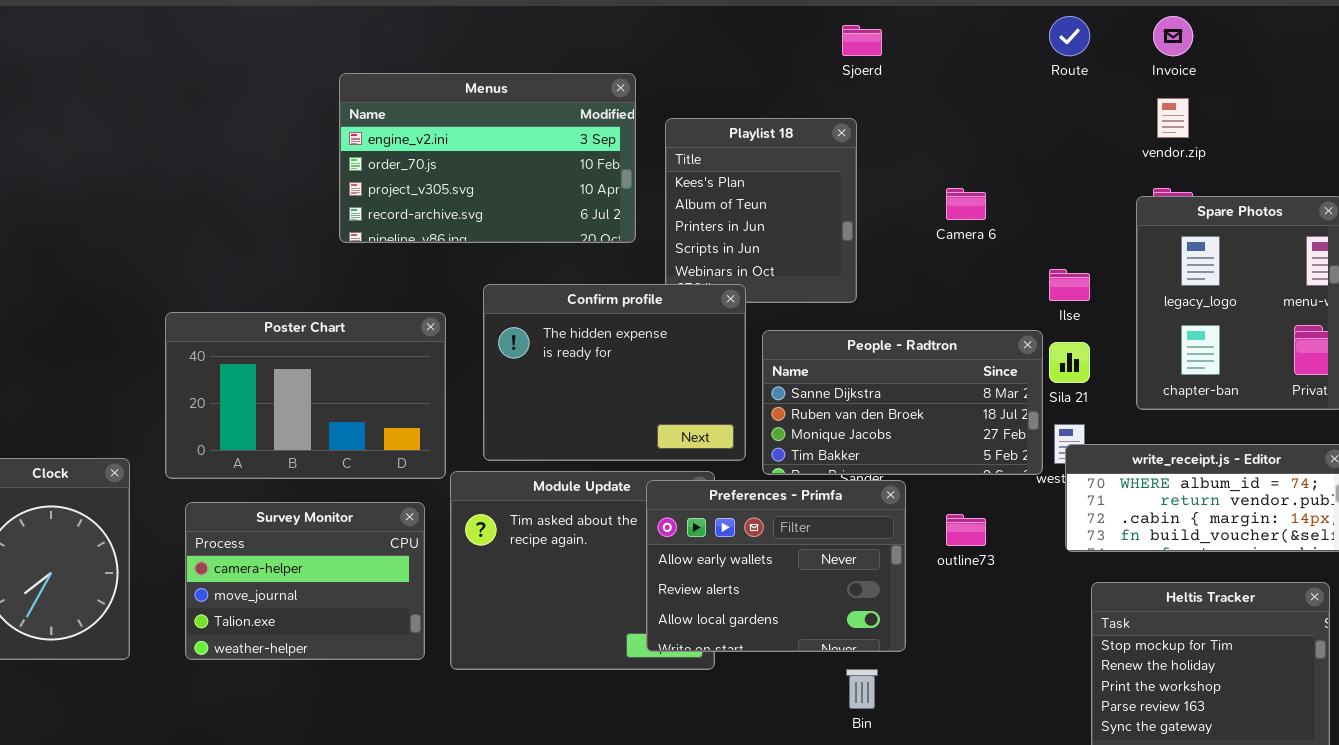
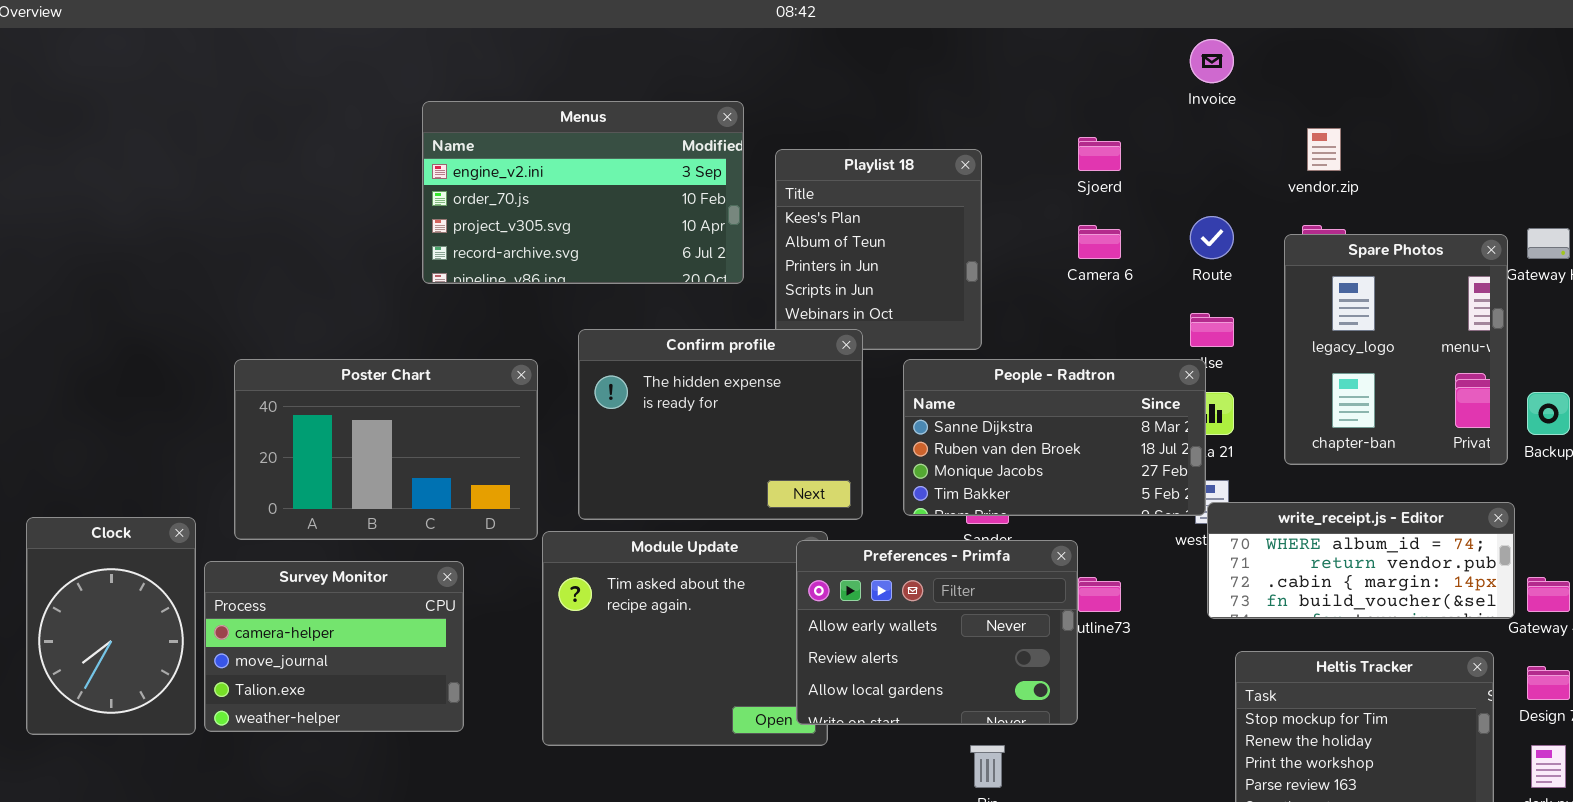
Route: [1049,16,1090,56] -> [1190,216,1234,259], moved
Invoice: [1153,16,1193,56] -> [1190,39,1234,83], moved
Sjoerd: [842,25,882,56] -> [1078,137,1121,171], moved
People - Radtron: [762,330,1043,475] -> [903,359,1206,516], moved
Preferences - Primfa: [646,480,906,652] -> [796,540,1078,725], moved
Survey Monitor: [185,502,425,660] -> [204,561,464,732], moved

